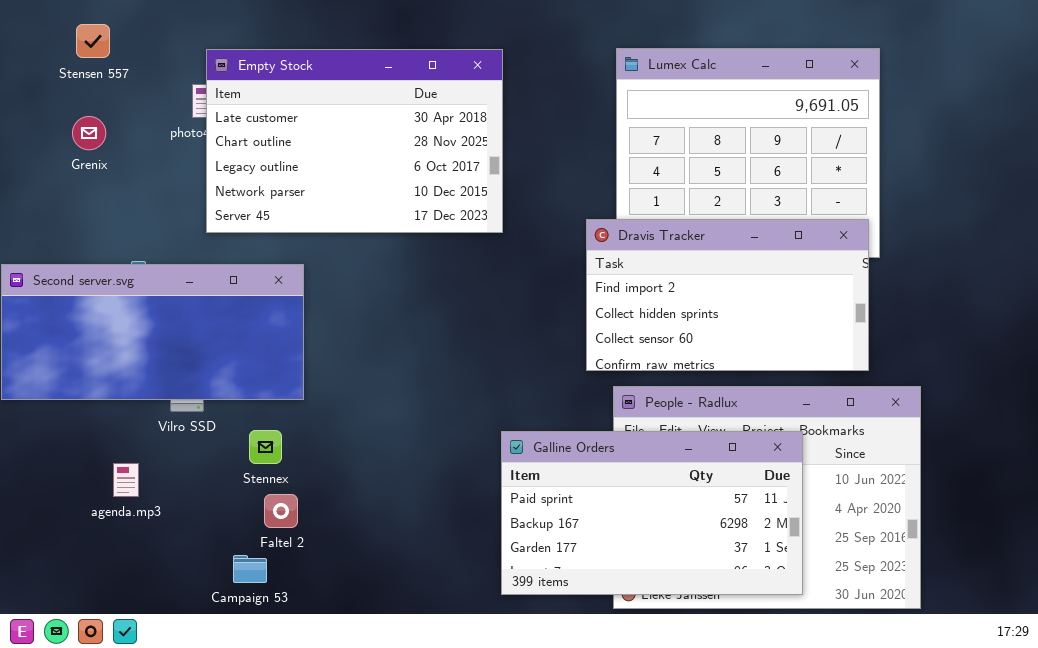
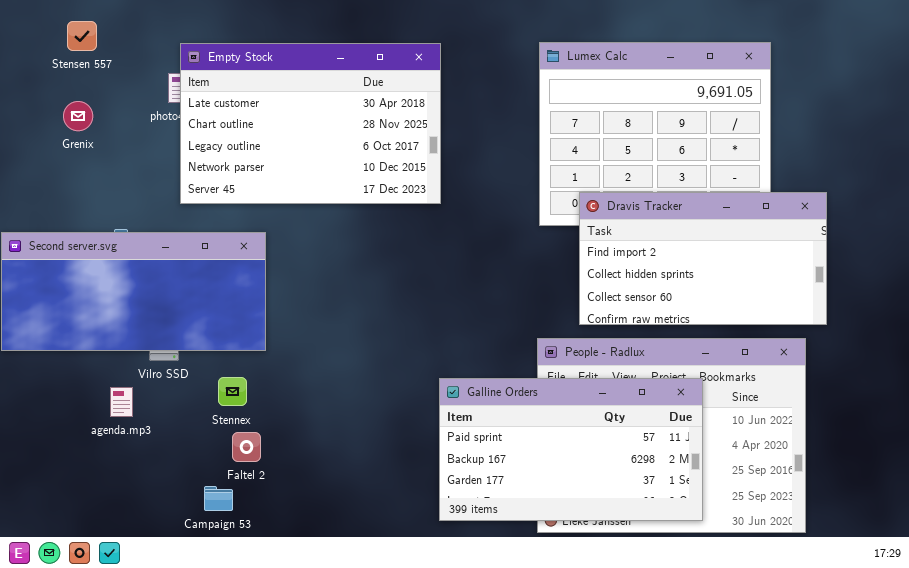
Dravis Tracker: [586,219,869,371] -> [579,192,827,325], moved
agenda.mp3: [113,463,139,497] -> [110,387,133,417], moved

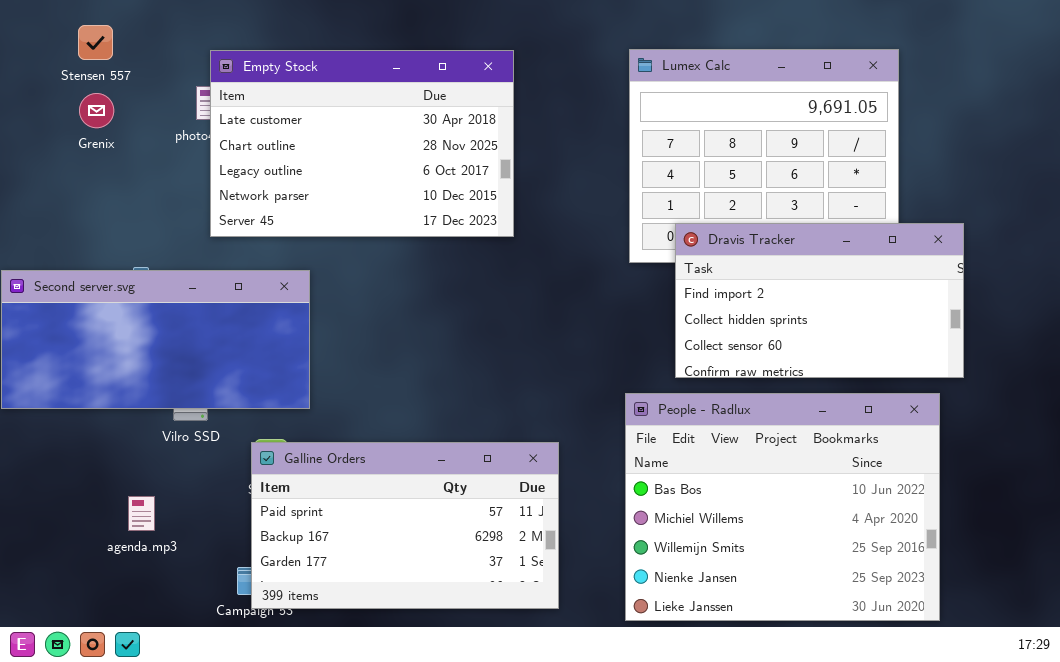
Grenix: [63,101,93,131] -> [79,93,114,128], moved
Galline Orders: [439,378,703,521] -> [251,442,559,609], moved
agenda.mp3: [110,387,133,417] -> [128,496,155,531], moved

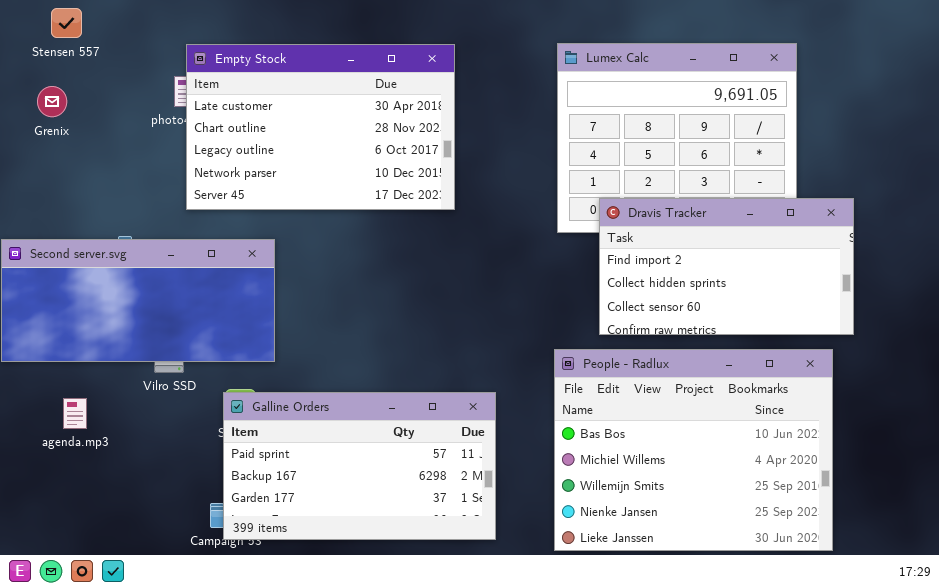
Stensen 557: [78,25,113,60] -> [51,8,82,38], moved
Grenix: [79,93,114,128] -> [37,86,67,117], moved
agenda.mp3: [128,496,155,531] -> [63,398,87,429], moved

